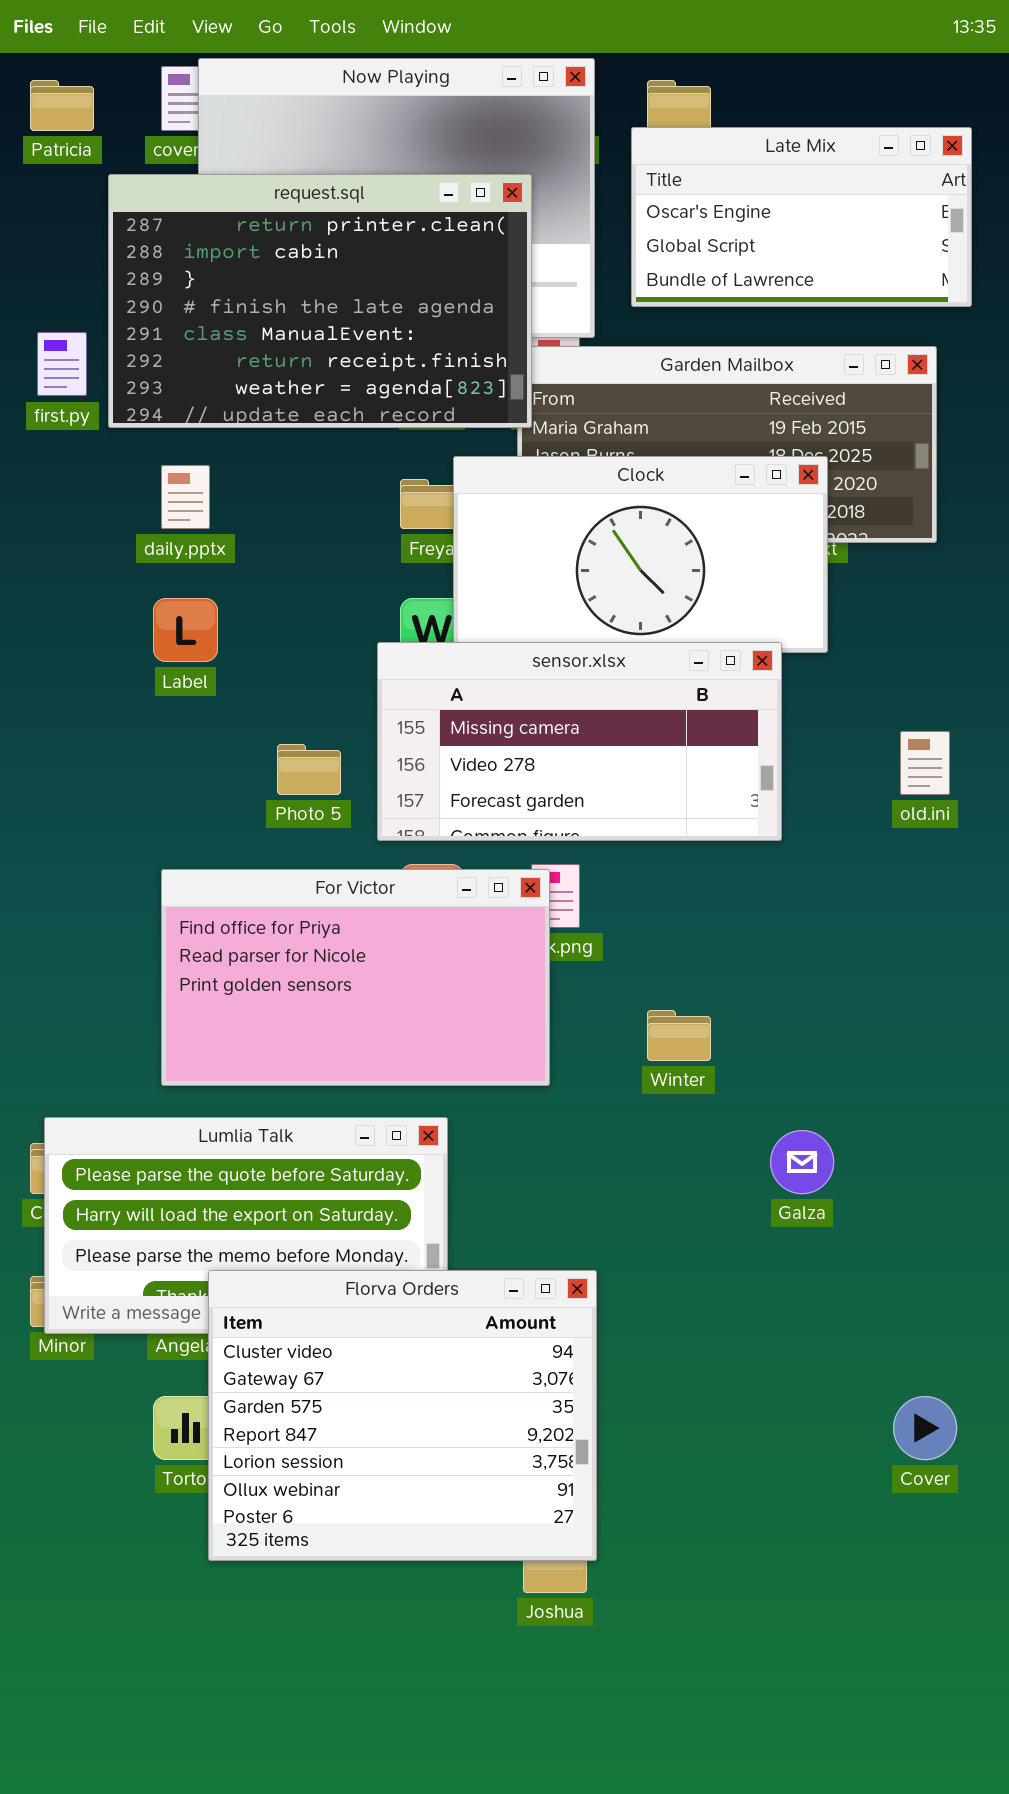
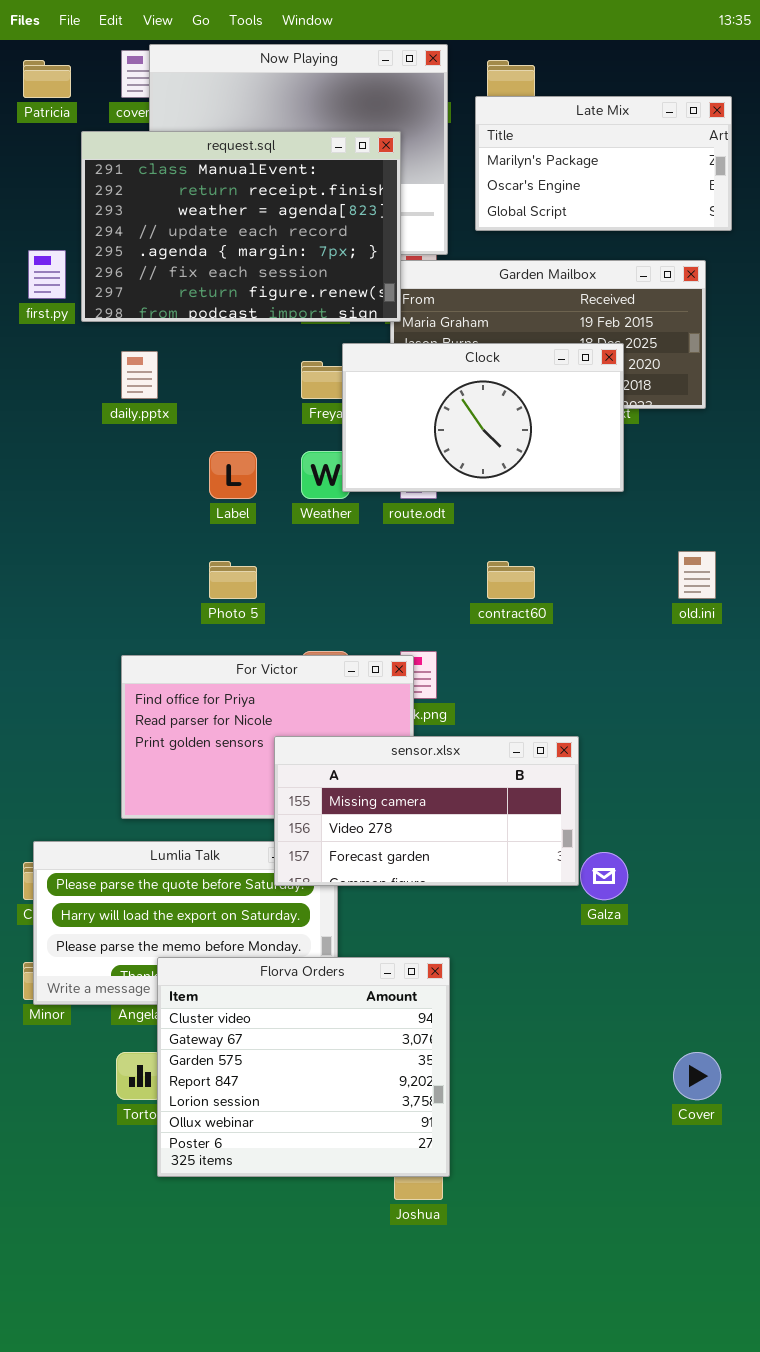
Late Mix: [631,127,972,307] -> [475,96,732,231], scrolled up 1 row
request.sql: [108,174,532,428] -> [81,131,401,322], scrolled down 4 rows
Label: [153,598,218,662] -> [209,451,257,499], moved
sensor.xlsx: [377,642,782,841] -> [274,736,579,886], moved

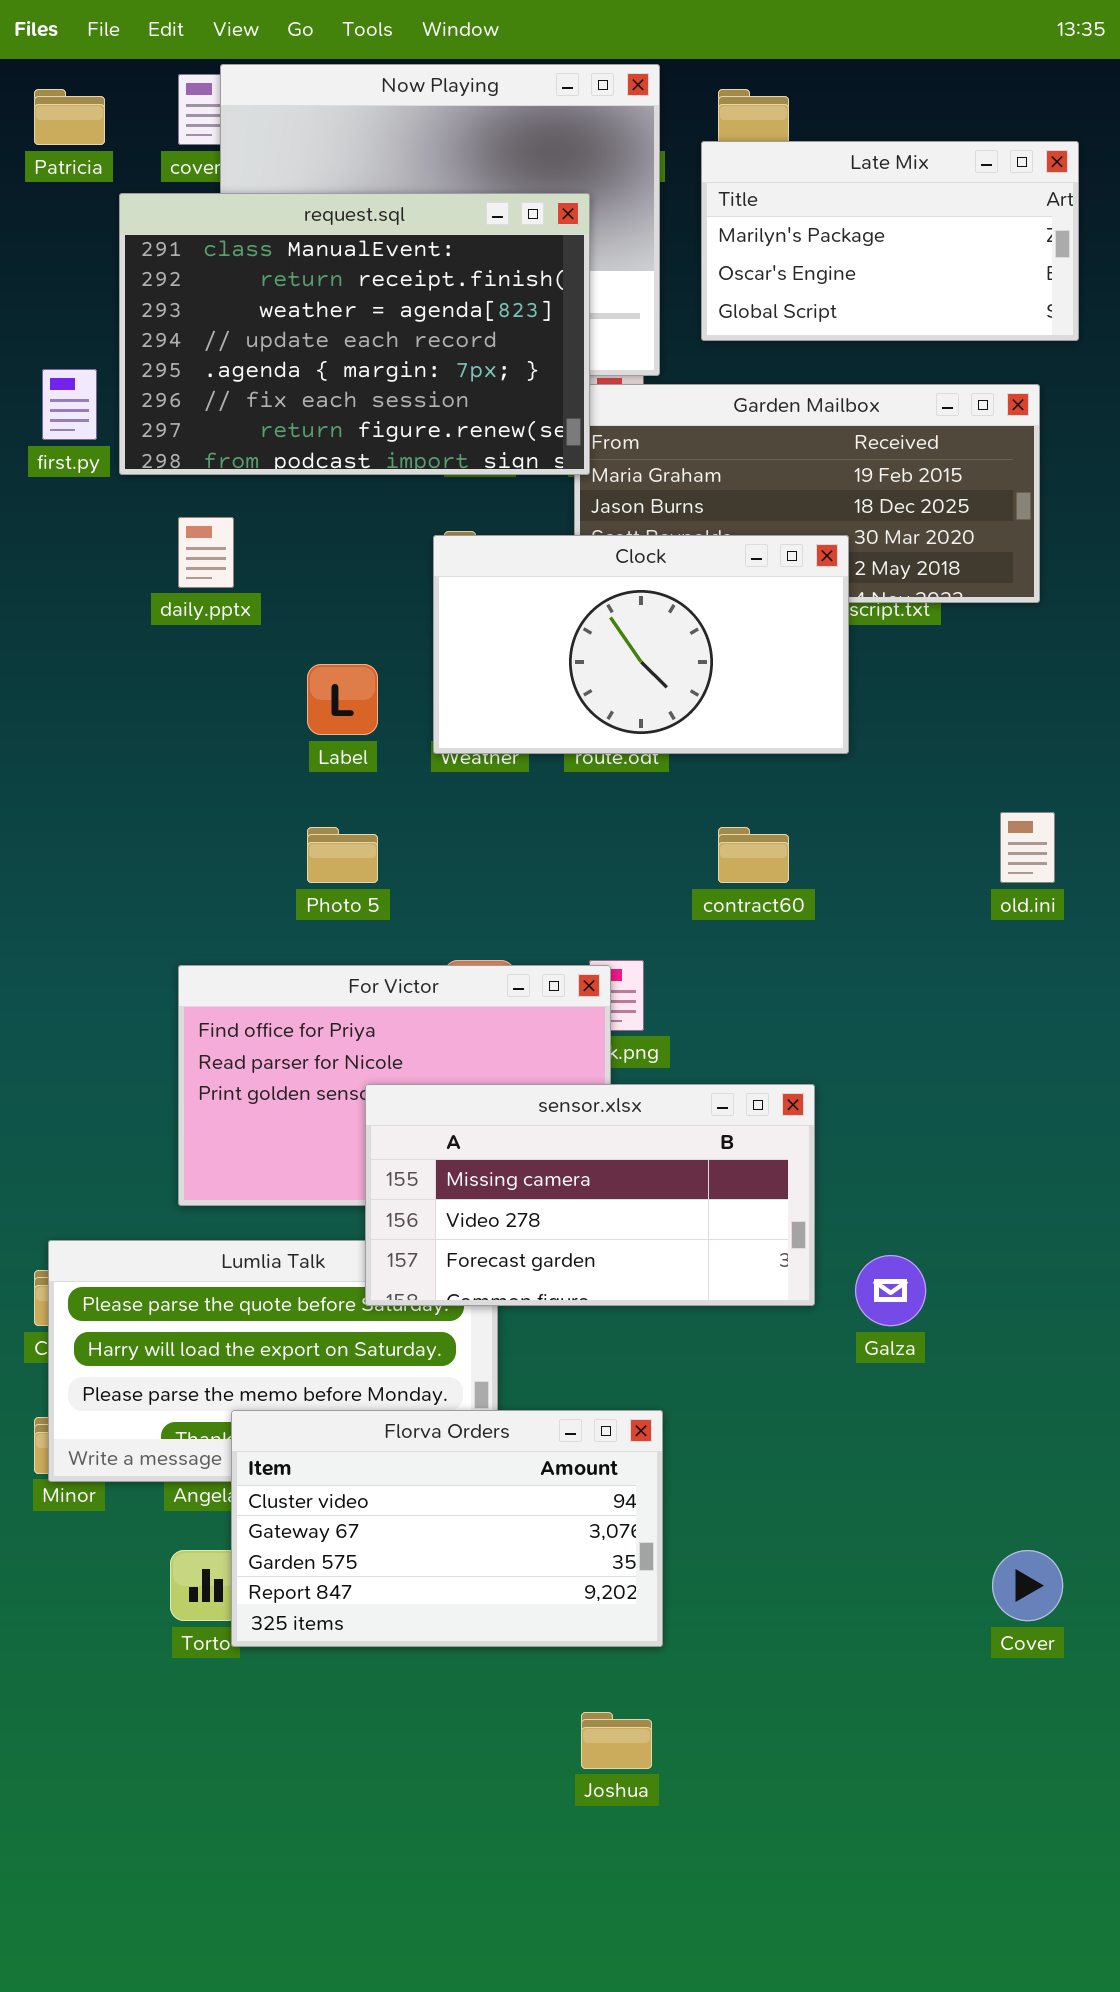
Clock: [342,343,624,492] -> [433,535,849,754], moved
sensor.xlsx: [274,736,579,886] -> [365,1084,815,1306], moved
Florva Orders: [157,957,450,1177] -> [231,1410,663,1647], resized

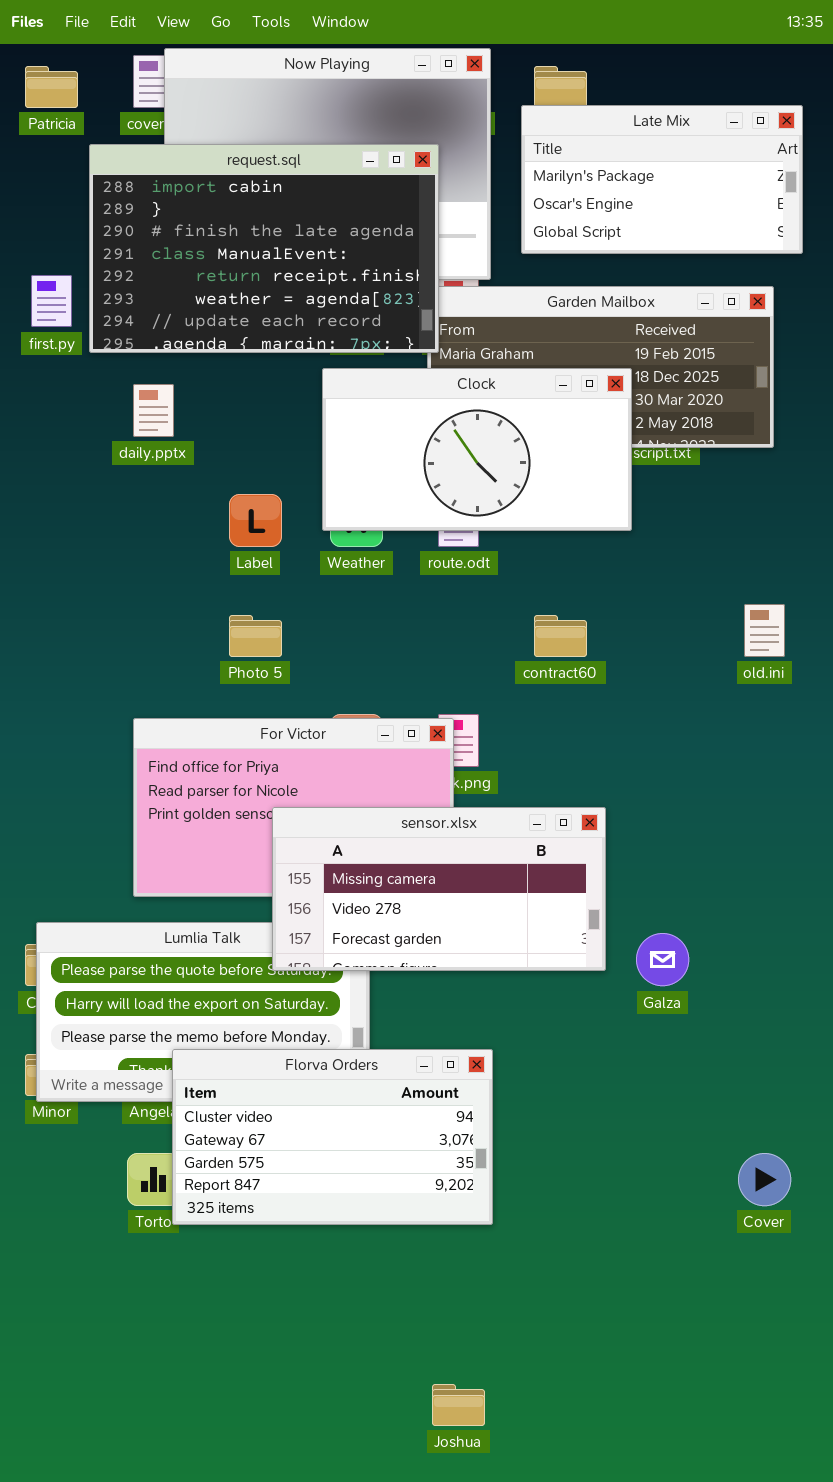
request.sql: [119,193,590,475] -> [89,144,439,353], scrolled up 3 rows
Clock: [433,535,849,754] -> [322,368,632,531], moved
Joshua: [581,1712,652,1769] -> [432,1384,485,1426], moved

